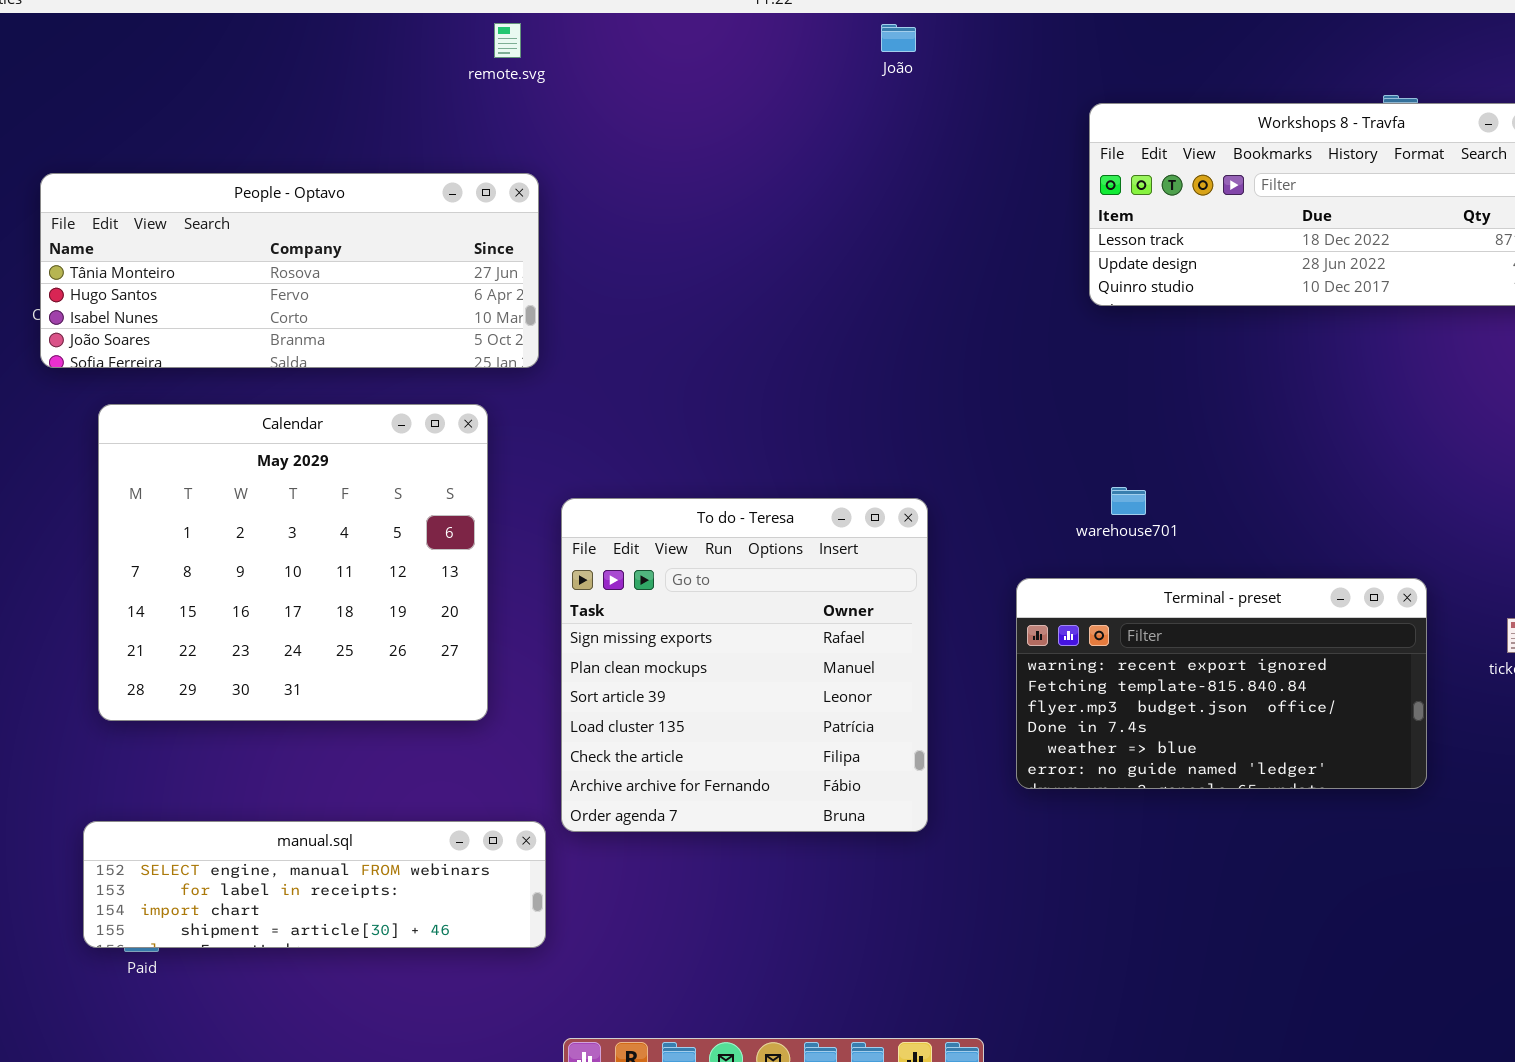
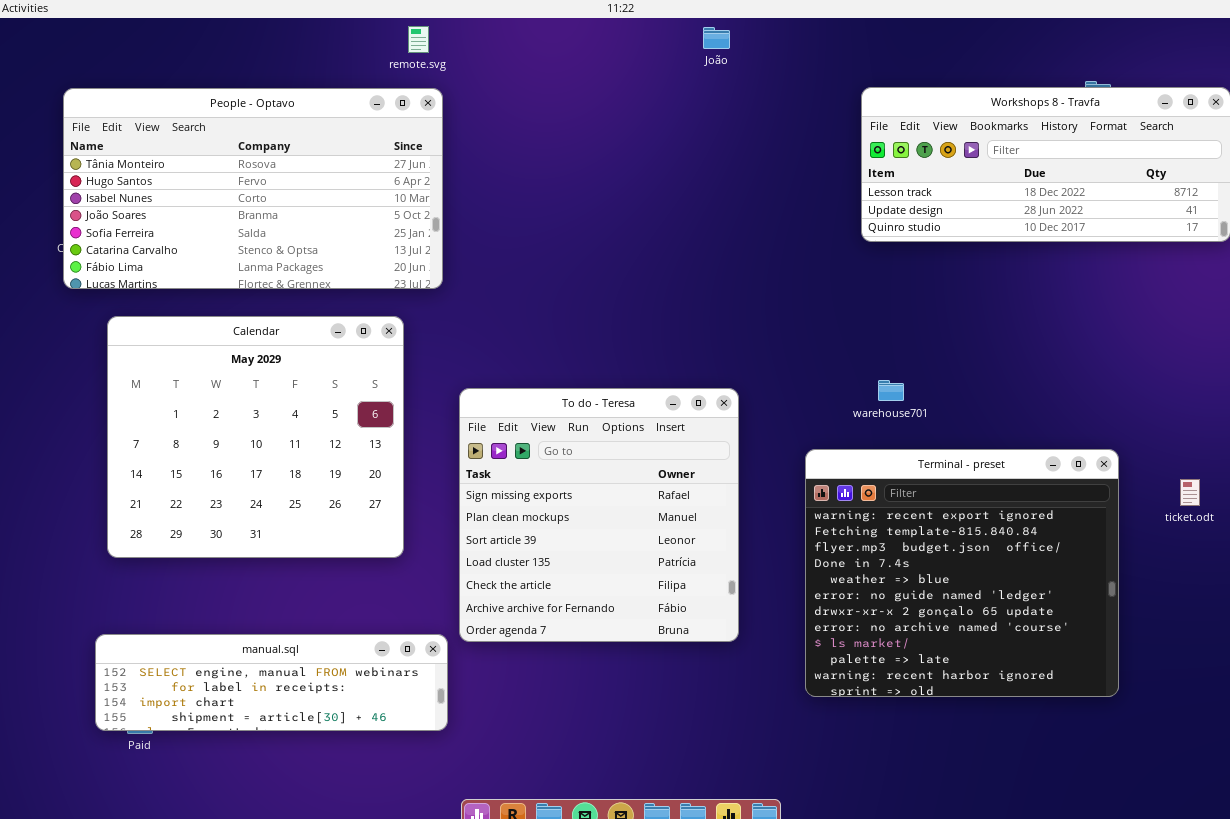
People - Optavo: [40,173,539,368] -> [63,88,443,289], resized
Terminal - preset: [1016,578,1427,789] -> [805,449,1119,697], resized

